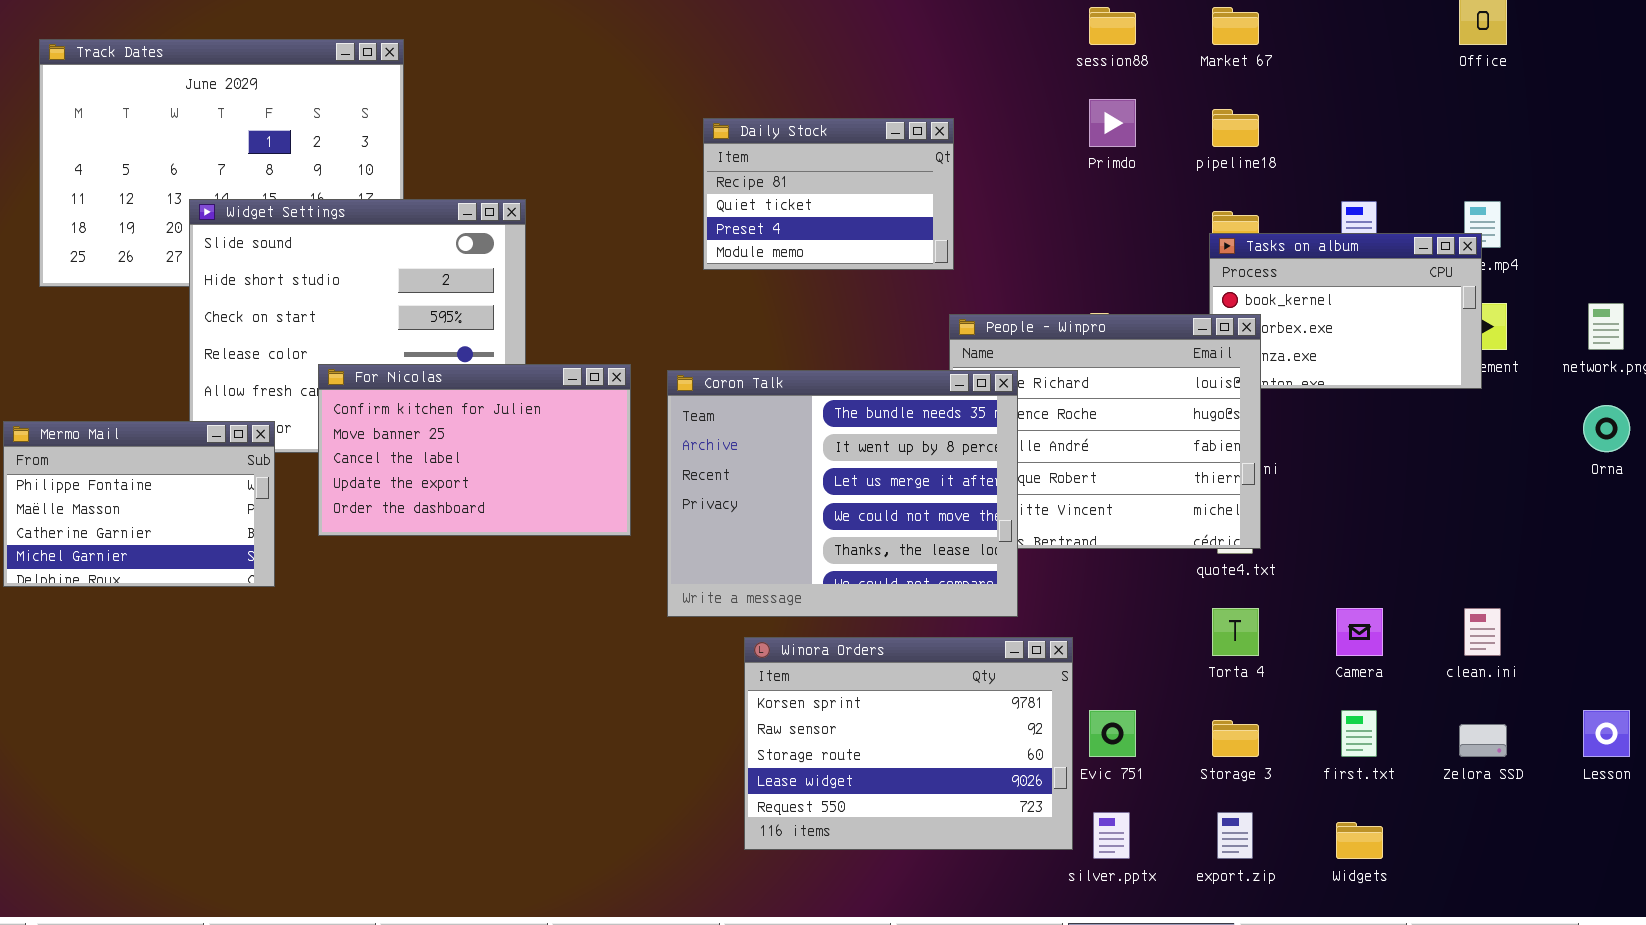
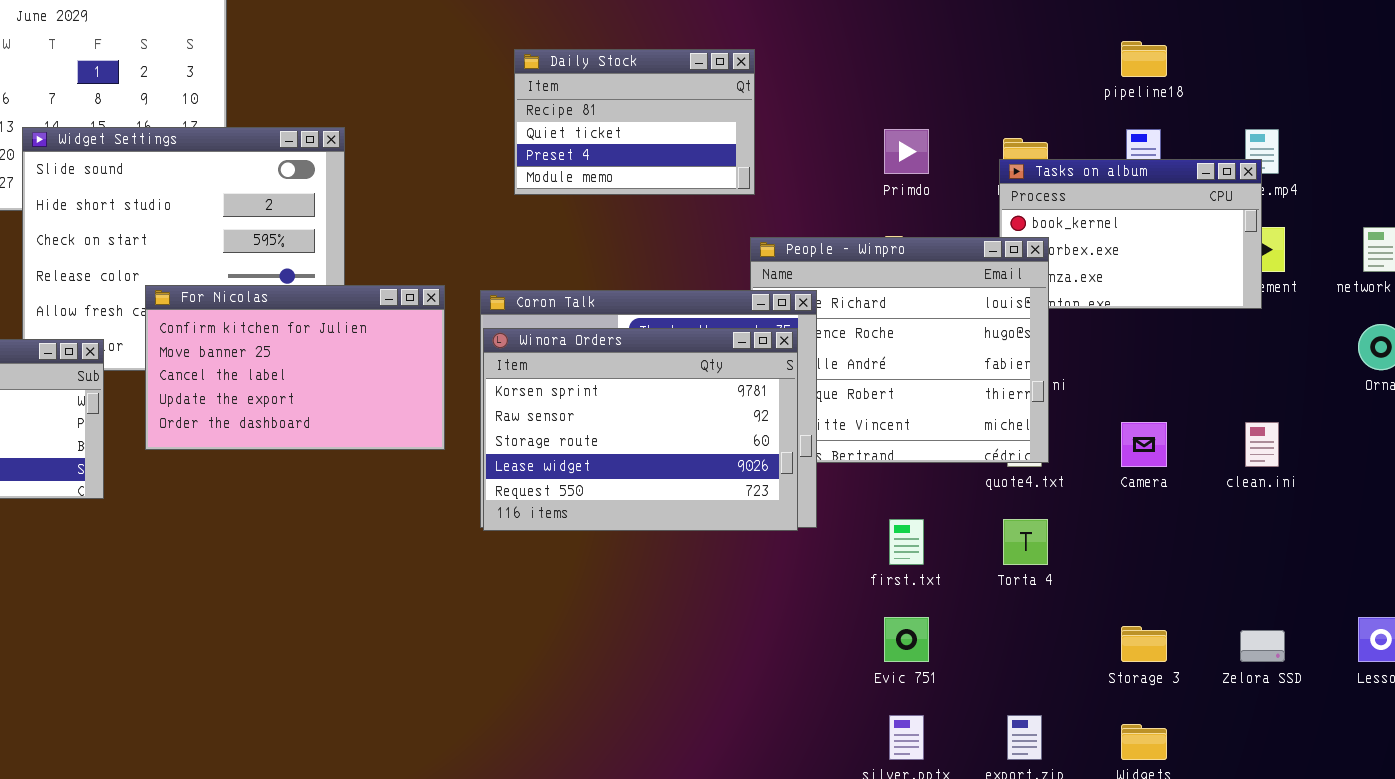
Primdo: [1089,99,1136,147] -> [884,129,929,174], moved
pipeline18: [1212,109,1259,147] -> [1121,41,1167,77], moved
Camera: [1336,608,1383,656] -> [1121,422,1167,467], moved
clean.ini: [1464,608,1501,656] -> [1245,422,1279,467], moved
Winora Orders: [744,637,1073,850] -> [483,328,798,531], moved
first.txt: [1341,710,1377,757] -> [889,519,924,565], moved
Storage 3: [1212,720,1259,757] -> [1121,626,1167,662], moved

